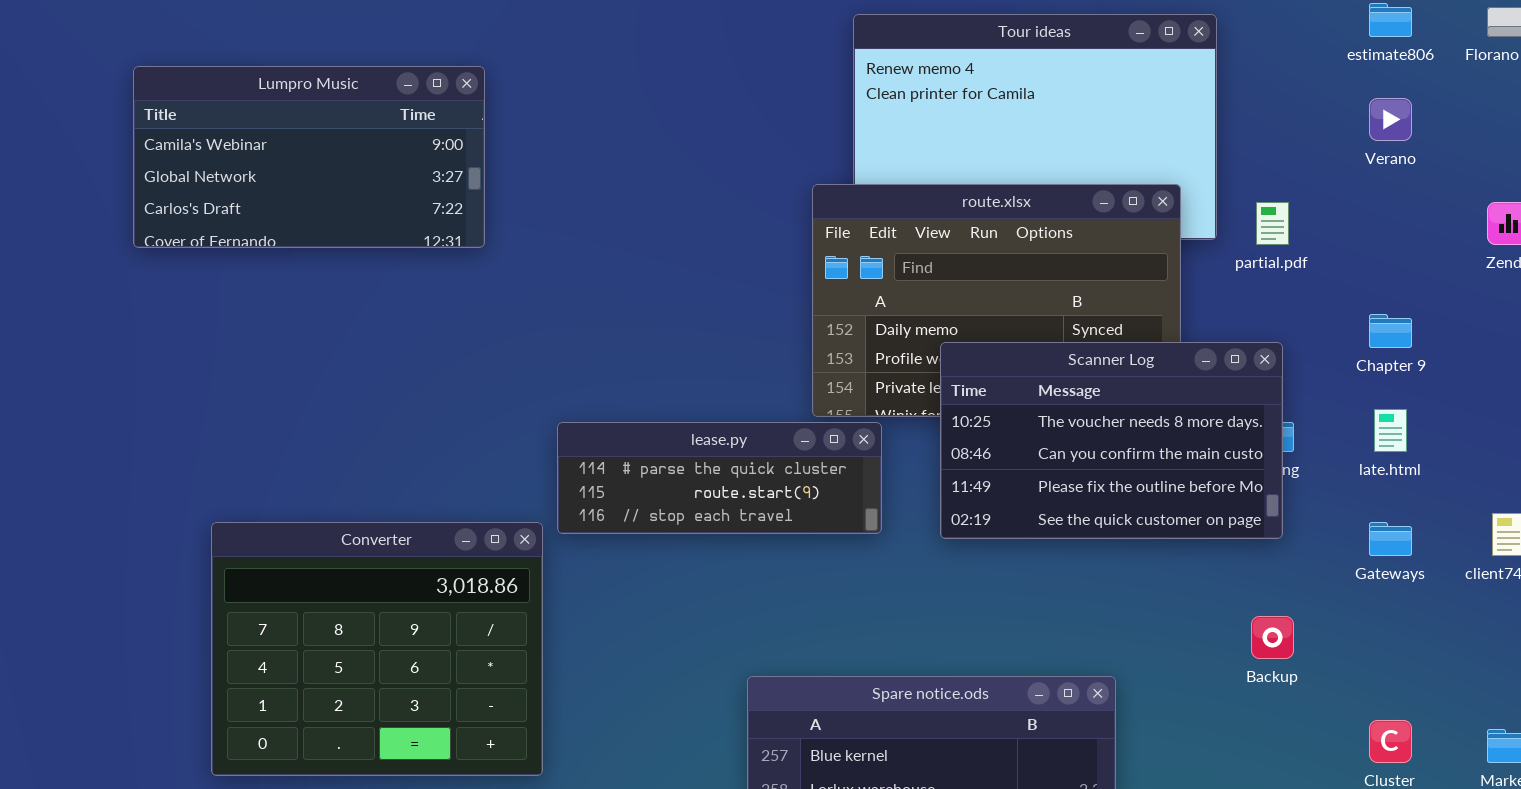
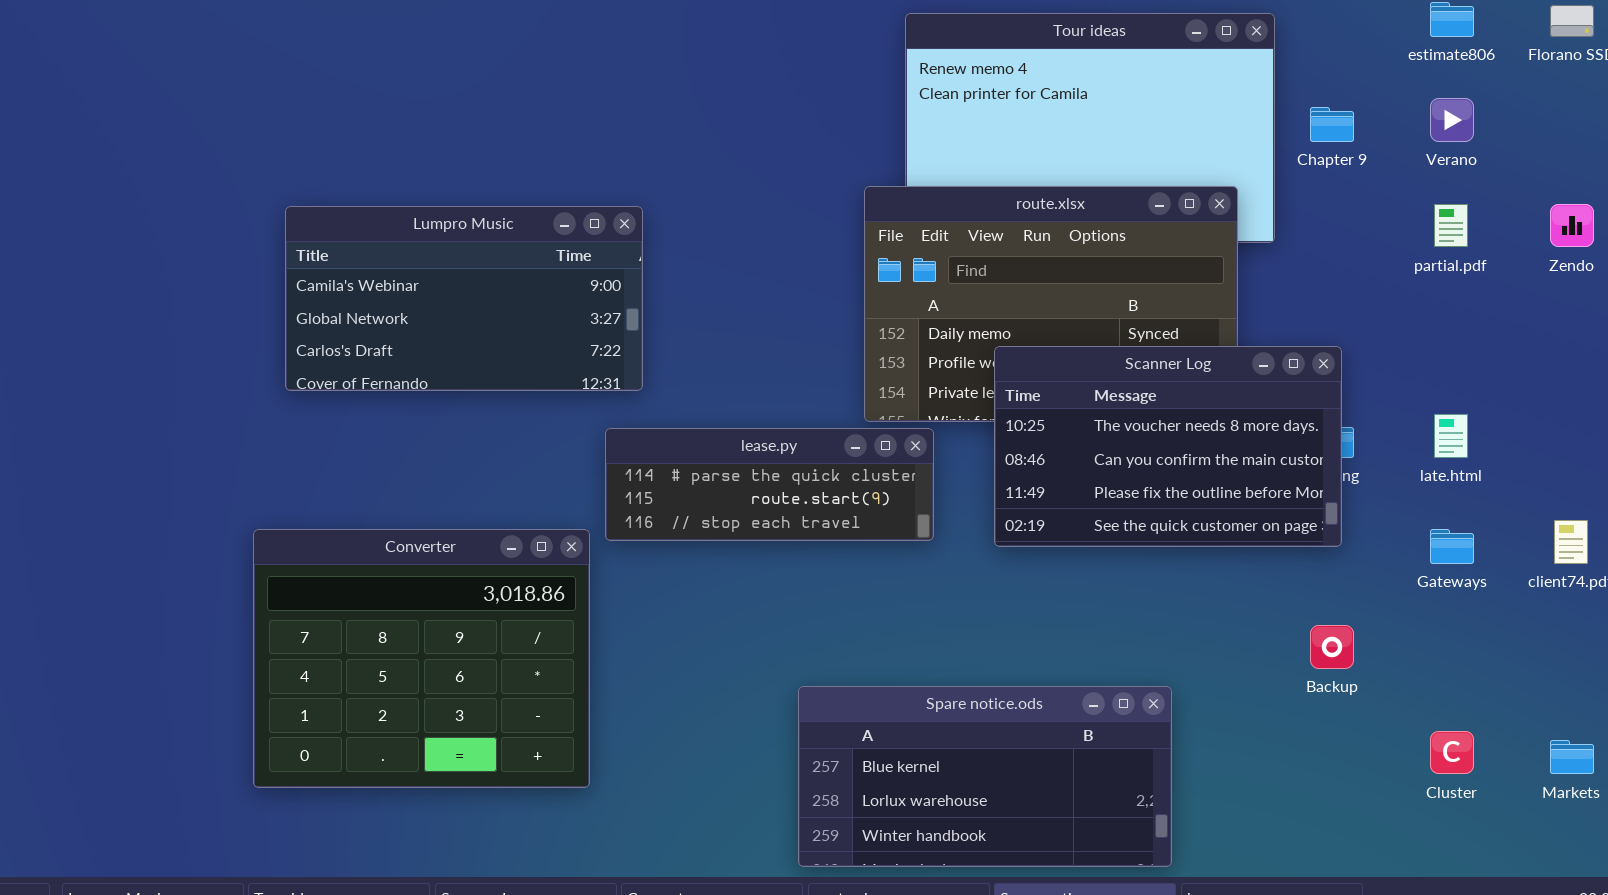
Lumpro Music: [133,66,485,248] -> [285,206,643,391], moved
partial.pdf: [1256,202,1289,245] -> [1434,204,1468,247], moved
Chapter 9: [1369,314,1412,348] -> [1310,107,1354,142], moved

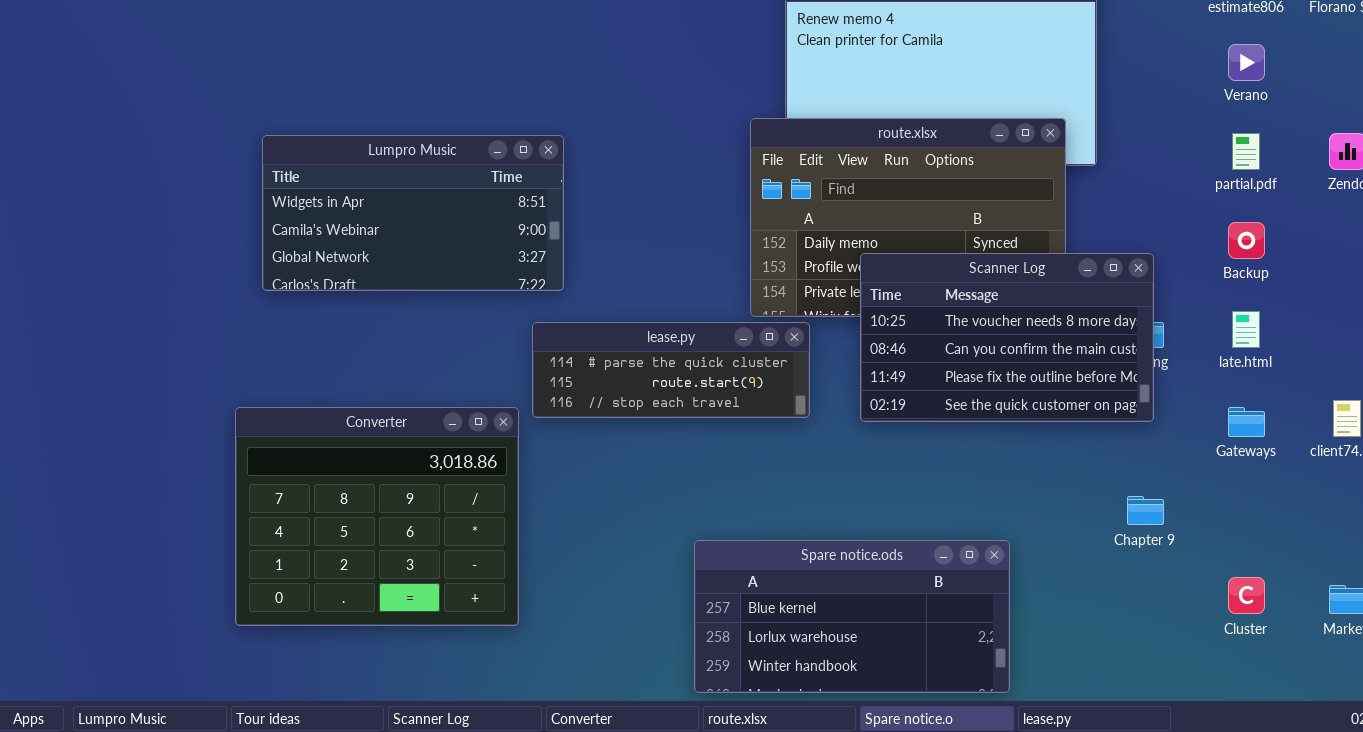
Chapter 9: [1310,107,1354,142] -> [1127,496,1164,525], moved
Lumpro Music: [285,206,643,391] -> [262,135,564,291], scrolled up 1 row
Backup: [1310,625,1354,669] -> [1228,222,1265,259], moved

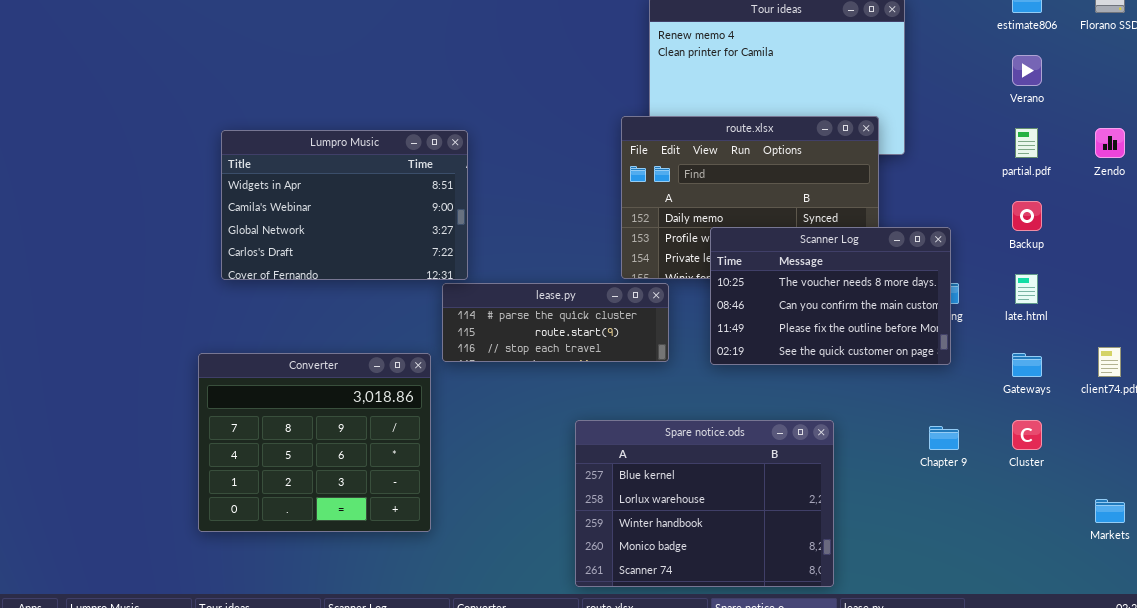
Lumpro Music: [262,135,564,291] -> [221,130,468,280], resized
Spare notice.ods: [694,540,1010,693] -> [575,420,834,587], resized
Cluster: [1228,577,1265,614] -> [1012,420,1042,450], moved

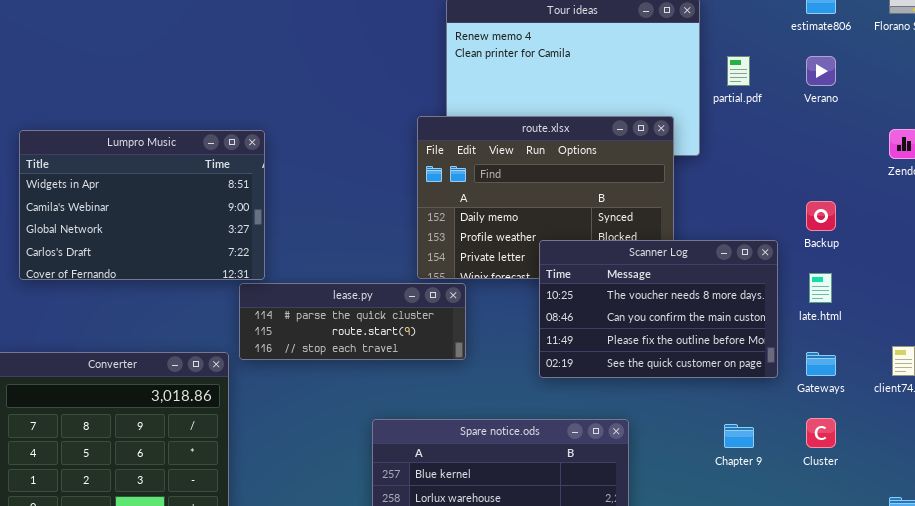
partial.pdf: [1015,128,1038,158] -> [727,56,750,86], moved
Scanner Log: [710,227,951,365] -> [539,240,778,378], moved

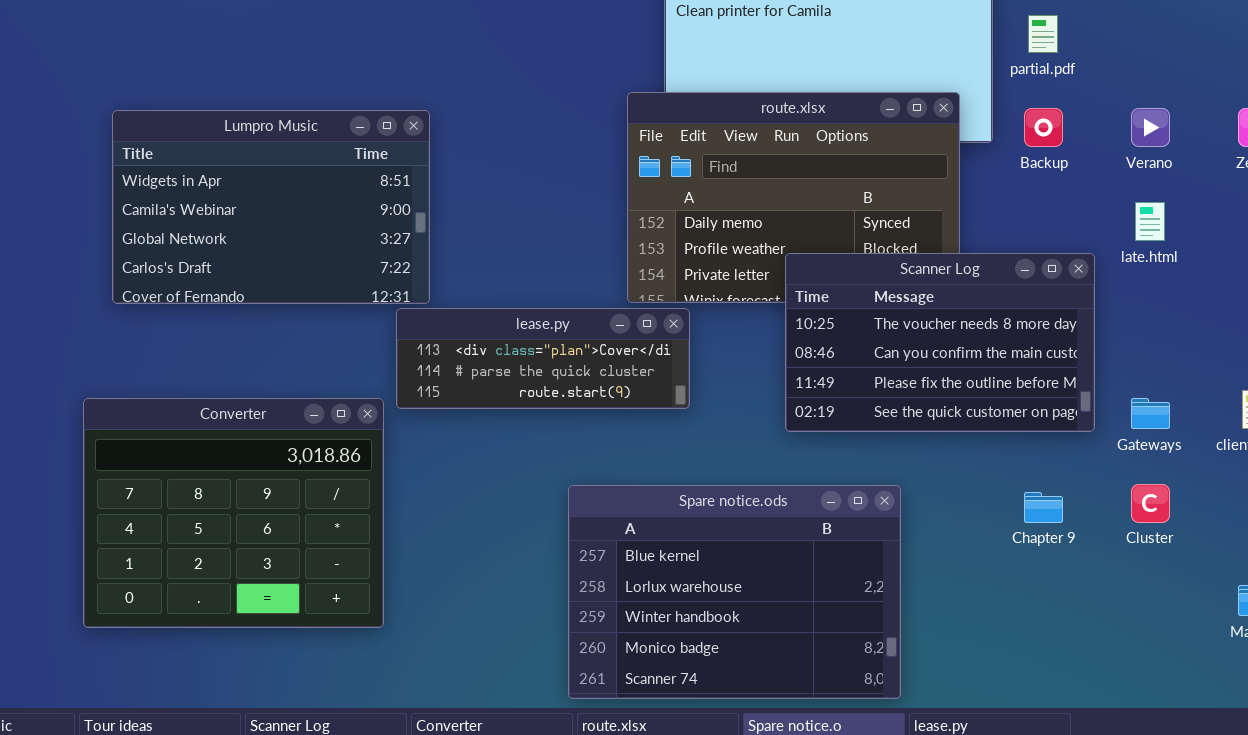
Verano: [806,56,836,86] -> [1131,108,1170,147], moved
Backup: [806,201,836,231] -> [1024,108,1063,147], moved
late.html: [809,273,832,303] -> [1135,202,1165,241], moved
lease.py: [239,283,466,360] -> [396,308,690,409], scrolled up 1 row

